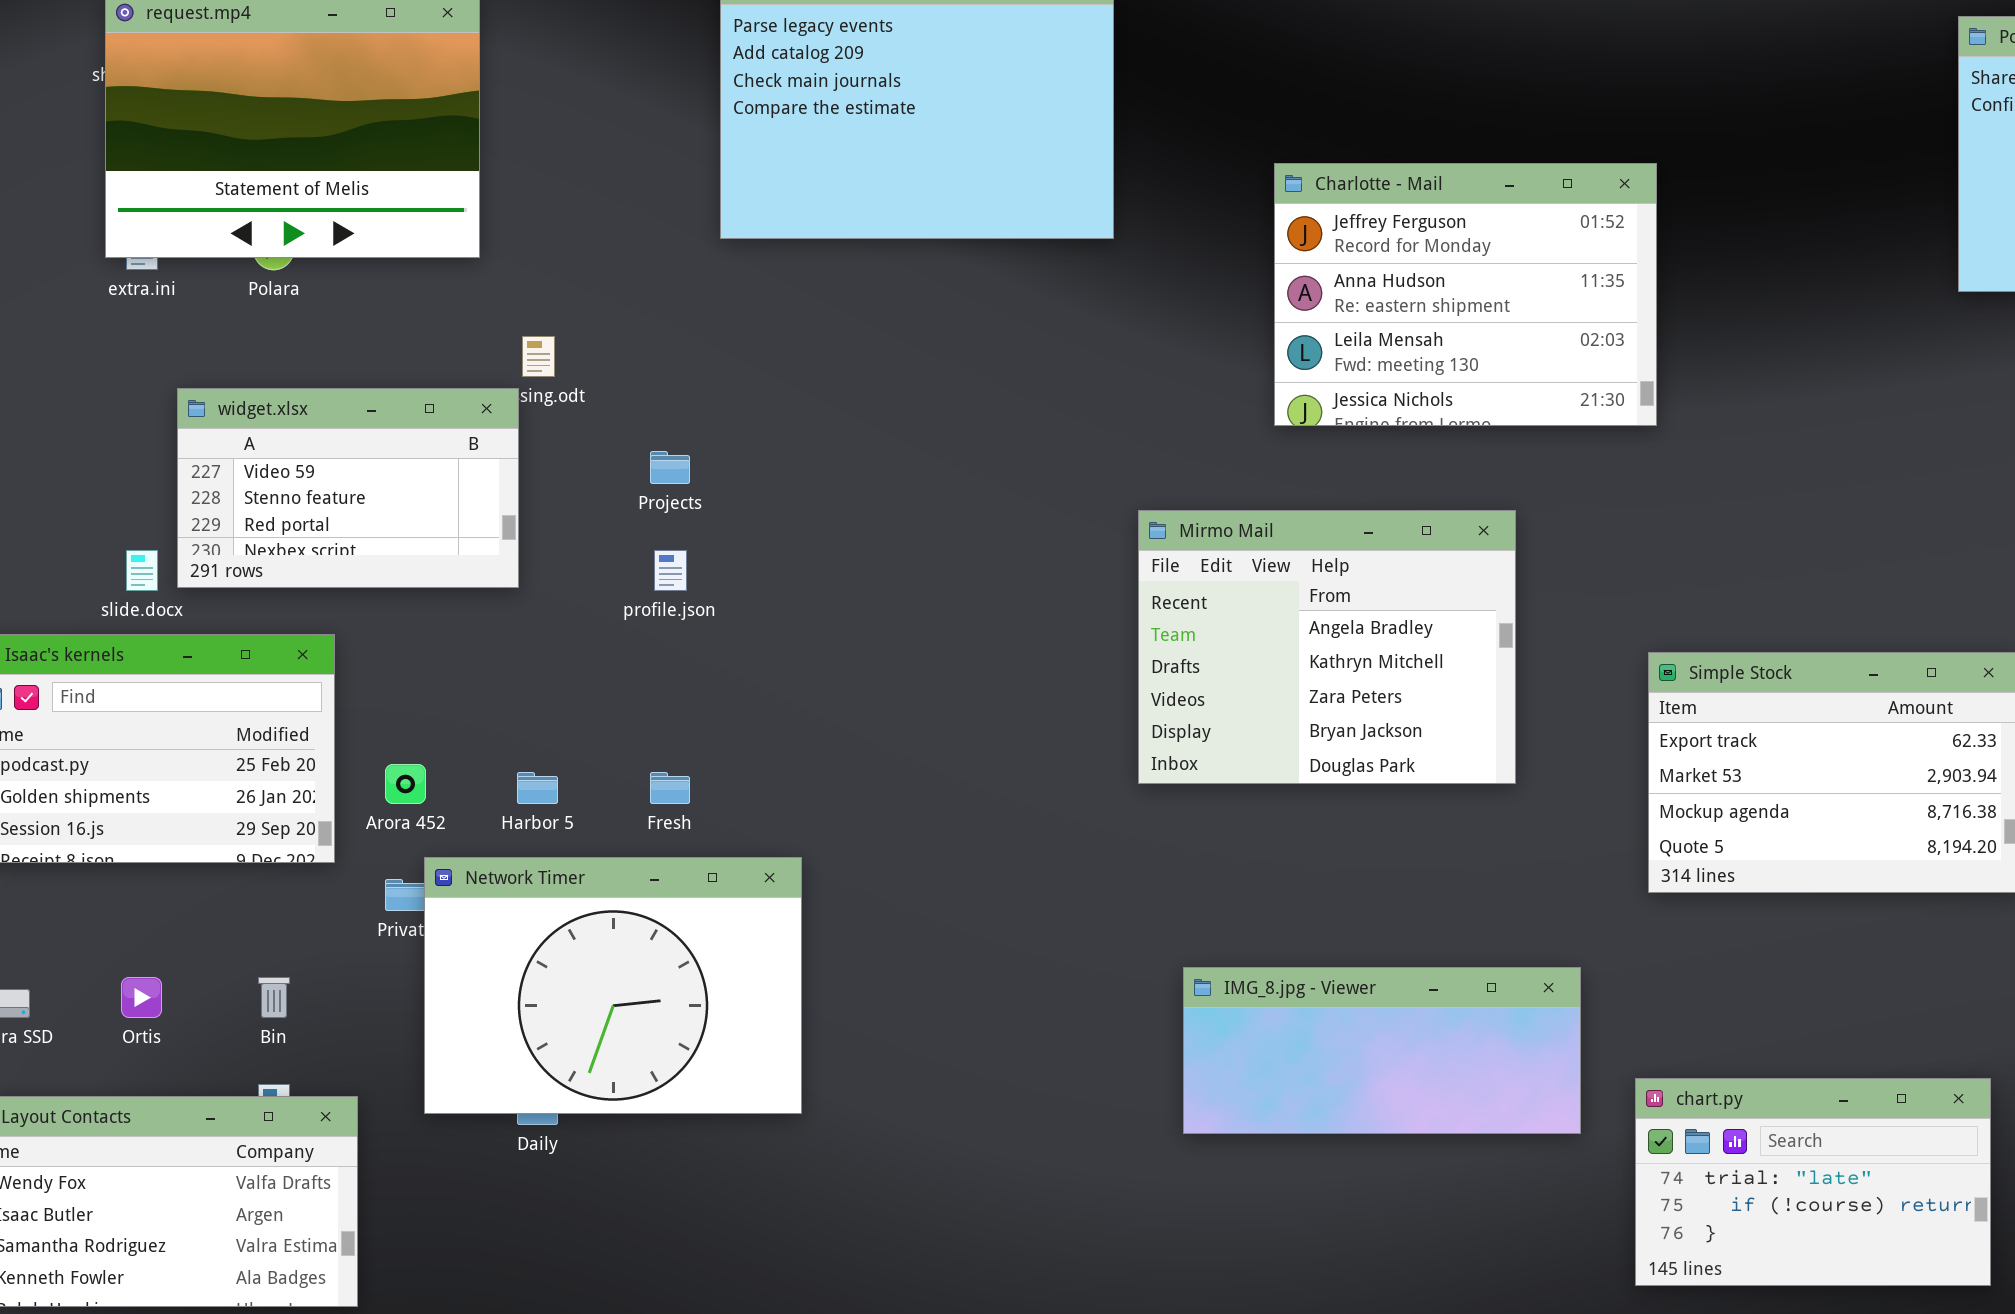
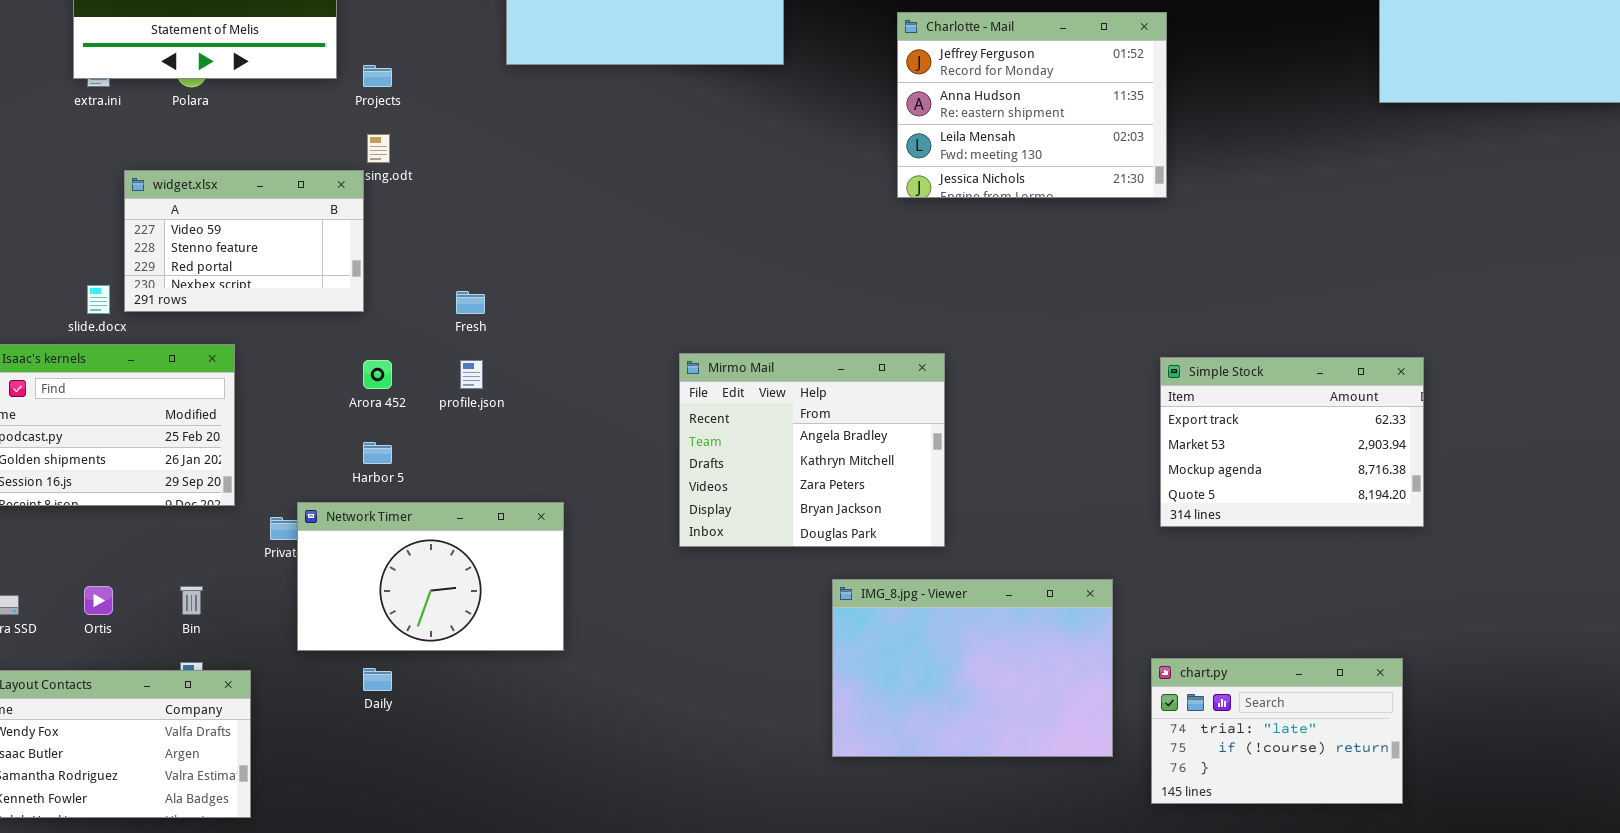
Projects: [650,451,690,484] -> [363,65,392,87], moved
Mirmo Mail: [1138,510,1516,784] -> [679,353,945,547], moved
profile.json: [654,550,687,591] -> [460,360,483,389], moved
Arora 452: [385,764,426,804] -> [363,360,392,389], moved
Fresh: [650,772,690,804] -> [456,291,485,314], moved
Network Timer: [424,857,802,1114] -> [297,502,564,651], resized
IMG_8.jpg - Viewer: [1183,967,1581,1134] -> [832,579,1113,757], resized

